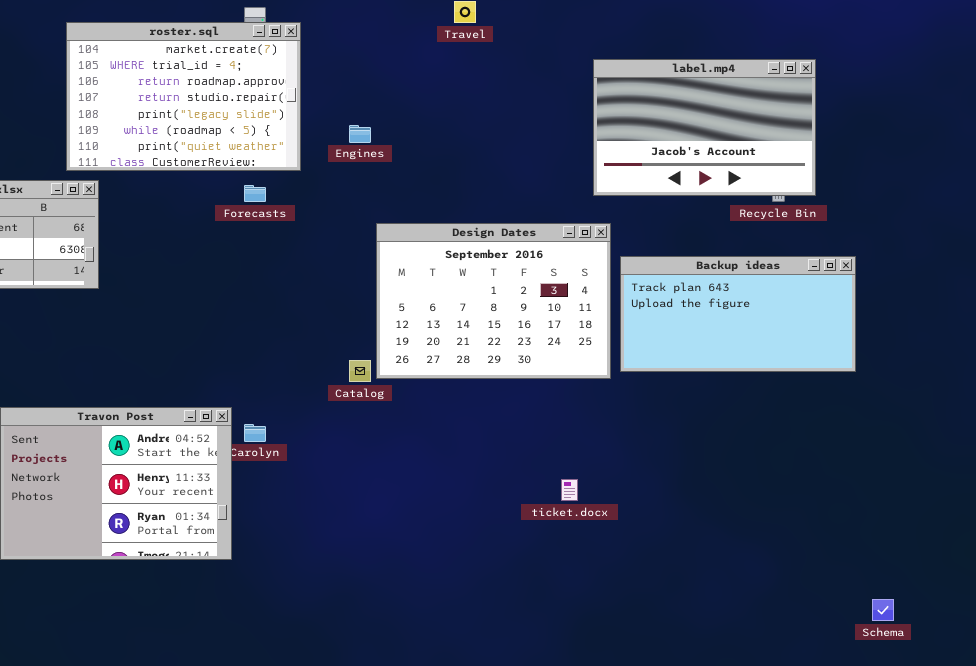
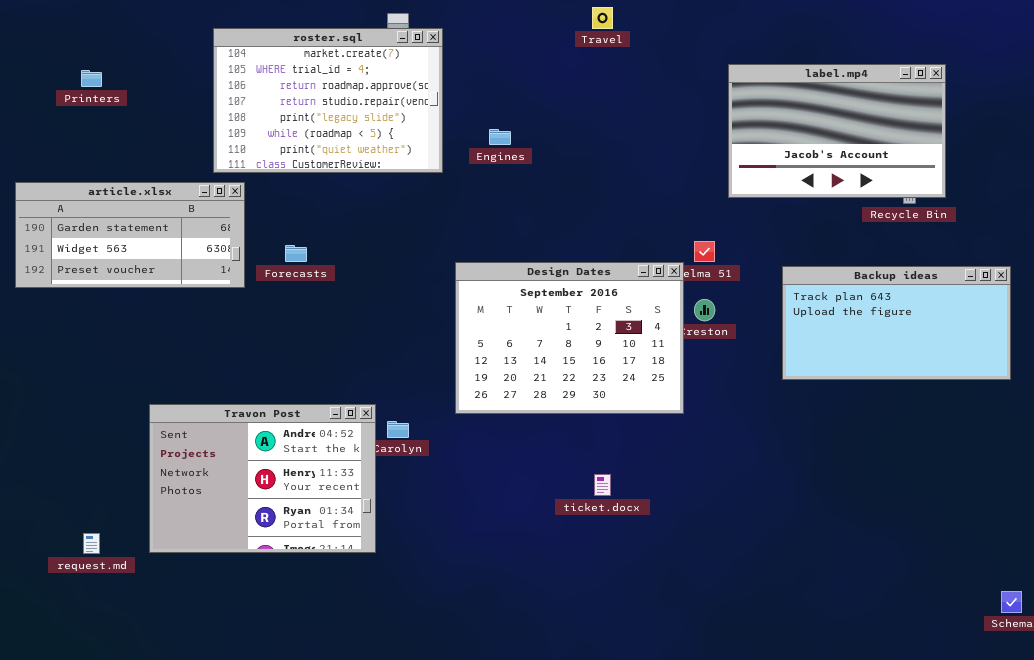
Forecasts: [244,185,266,202] -> [285,245,307,262], moved
Design Dates: [376,223,611,379] -> [455,262,684,414], moved
Backup ideas: [620,256,856,372] -> [782,266,1011,380], moved
ticket.docx: [561,479,578,501] -> [594,474,611,496], moved

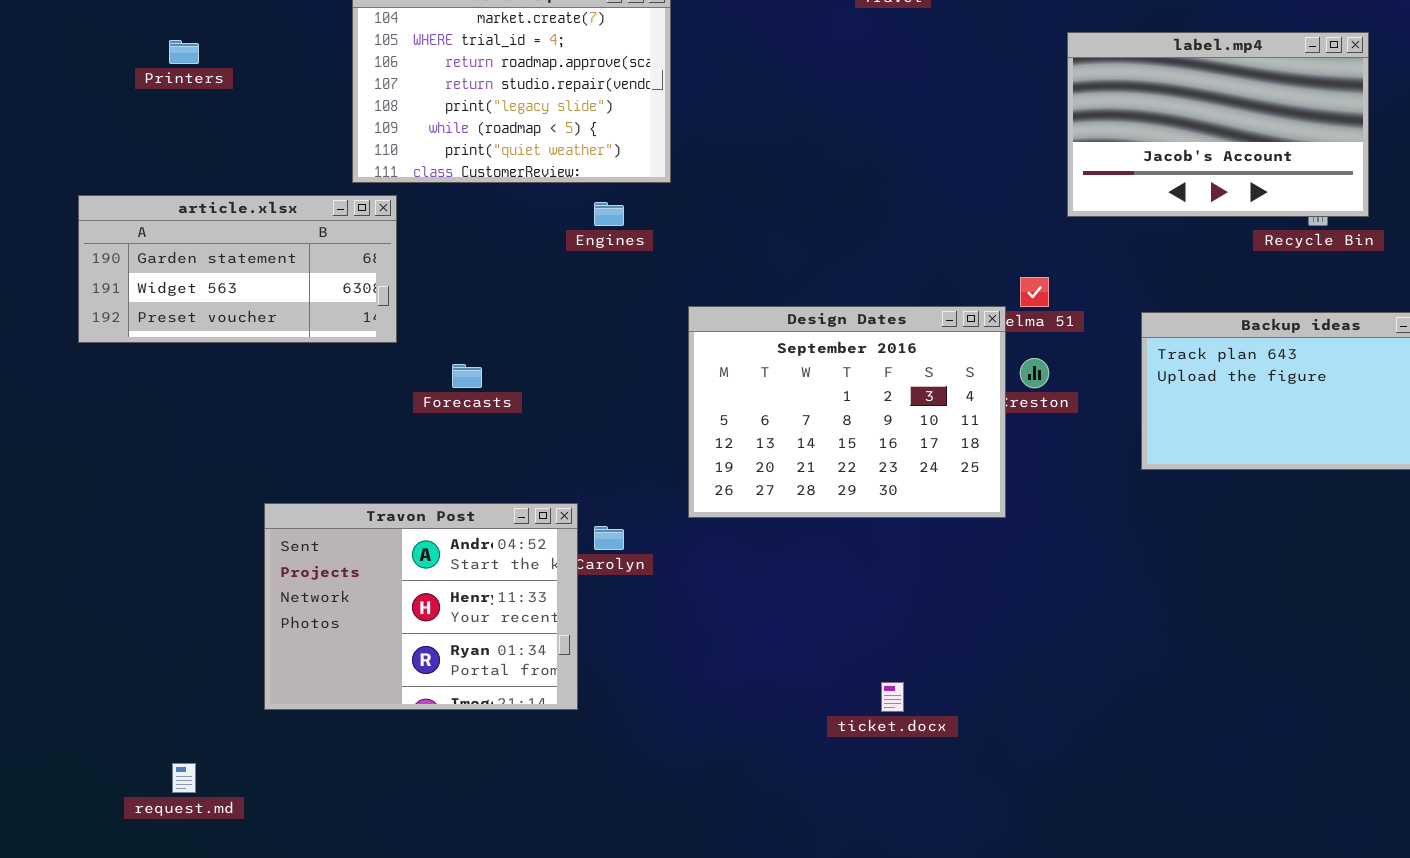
Engines: [489,129,511,145] -> [594,202,624,226], moved
Forecasts: [285,245,307,262] -> [452,364,482,388], moved
ticket.docx: [594,474,611,496] -> [881,682,904,712], moved
request.md: [83,533,100,554] -> [172,763,196,793], moved

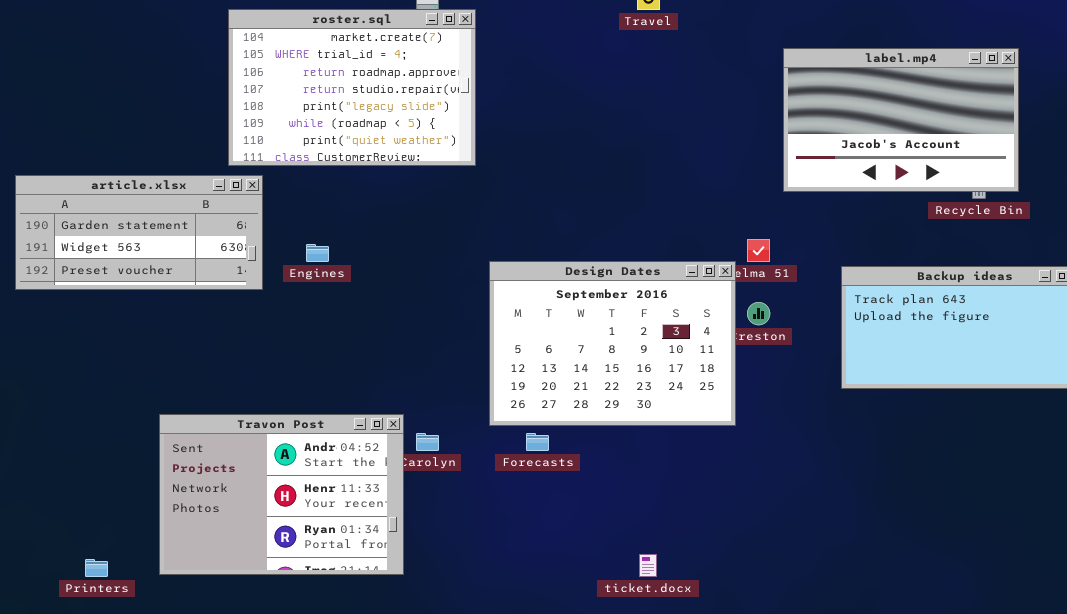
Printers: [169,40,199,64] -> [85,559,108,577], moved
Engines: [594,202,624,226] -> [306,244,329,262], moved
Forecasts: [452,364,482,388] -> [526,433,549,451], moved

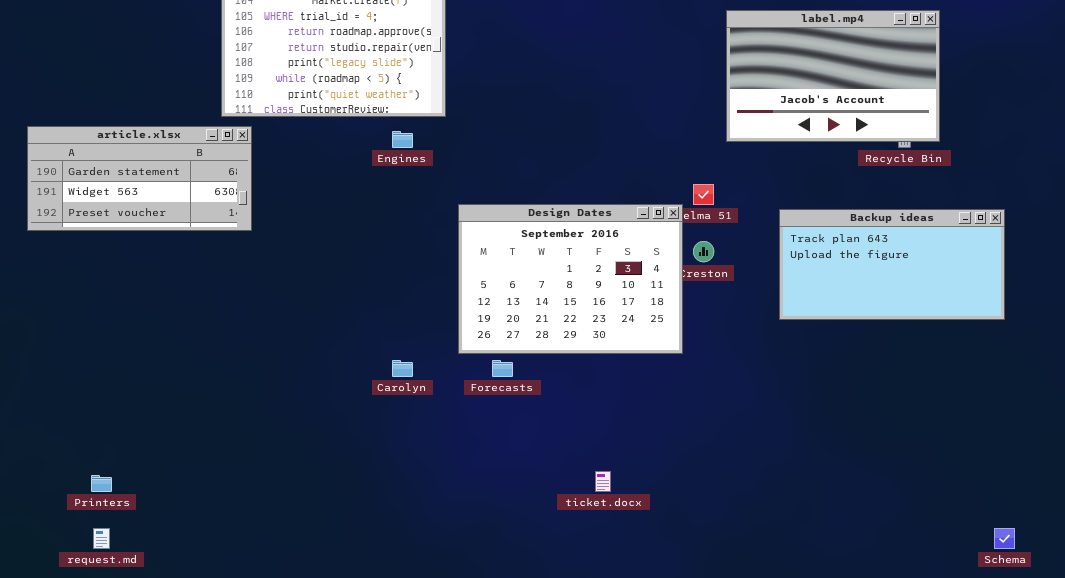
Engines: [306,244,329,262] -> [392,131,413,148], moved
Travon Post: [159,414,404,575] -> none, closed

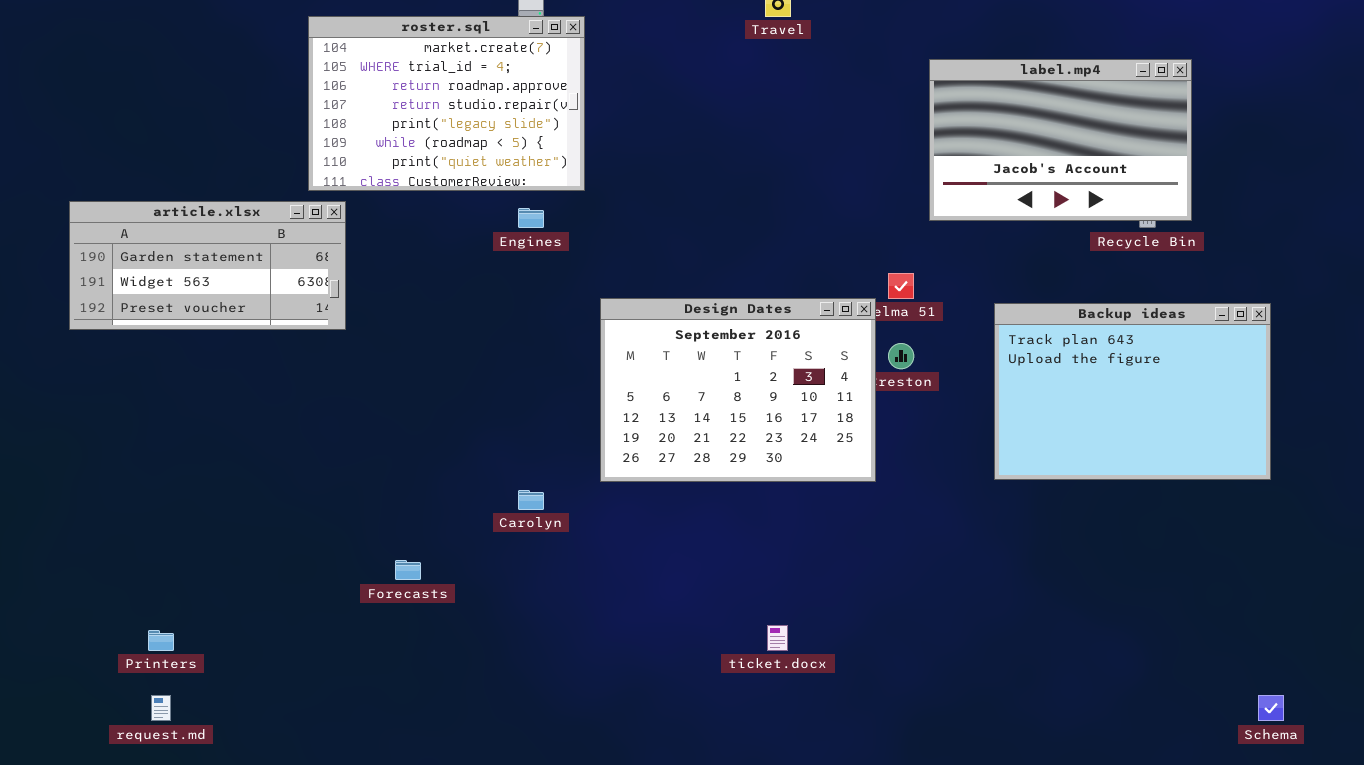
Backup ideas: [779,209,1005,320] -> [994,303,1271,480], resized
Forecasts: [492,360,513,377] -> [395,560,421,580], moved

